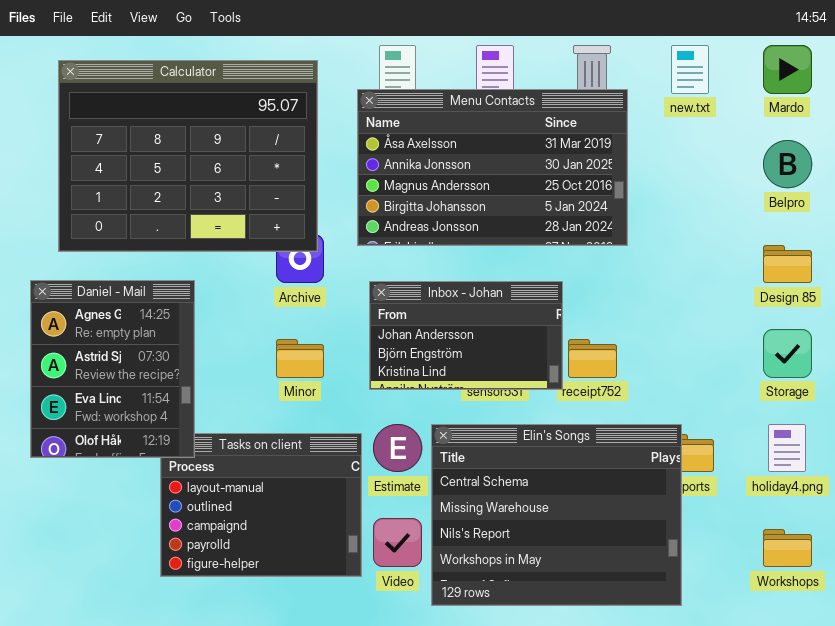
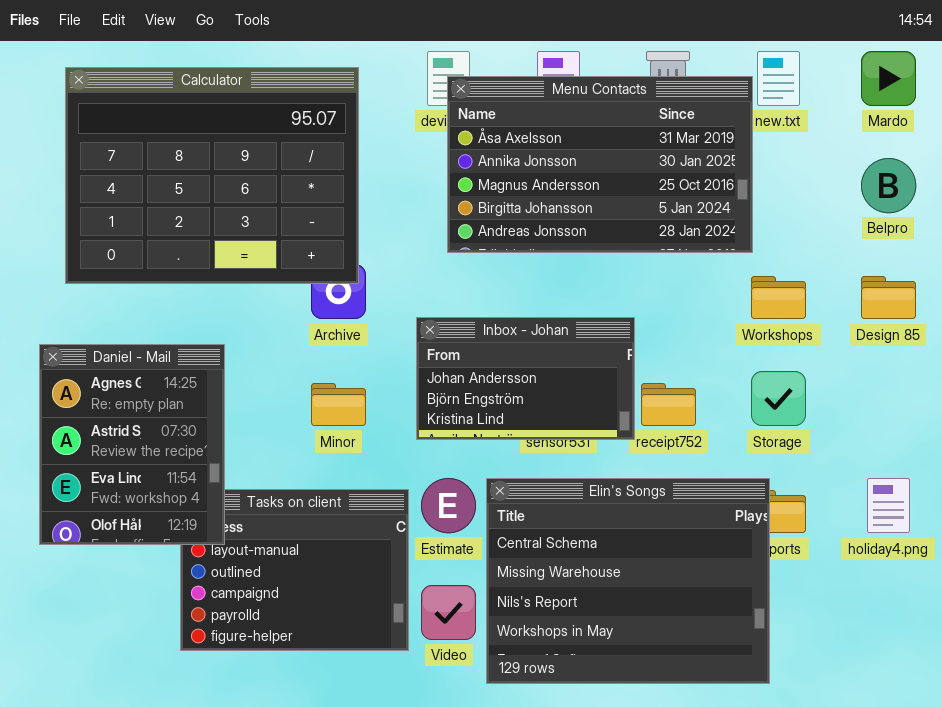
Menu Contacts: [357,89,628,246] -> [447,76,753,253], moved
Daniel - Mail: [30,280,195,458] -> [39,344,225,545], moved
Storage: [763,329,812,378] -> [751,371,806,426], moved
Workshops: [763,529,812,567] -> [751,276,806,319], moved

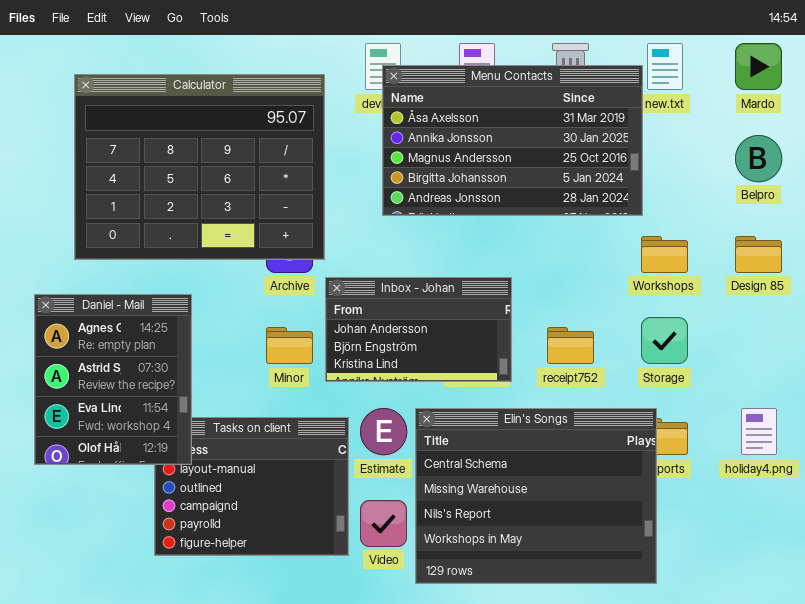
Calculator: [65,67,359,284] -> [74,74,325,260], moved
Inbox - Johan: [416,317,635,440] -> [325,277,512,382], moved

